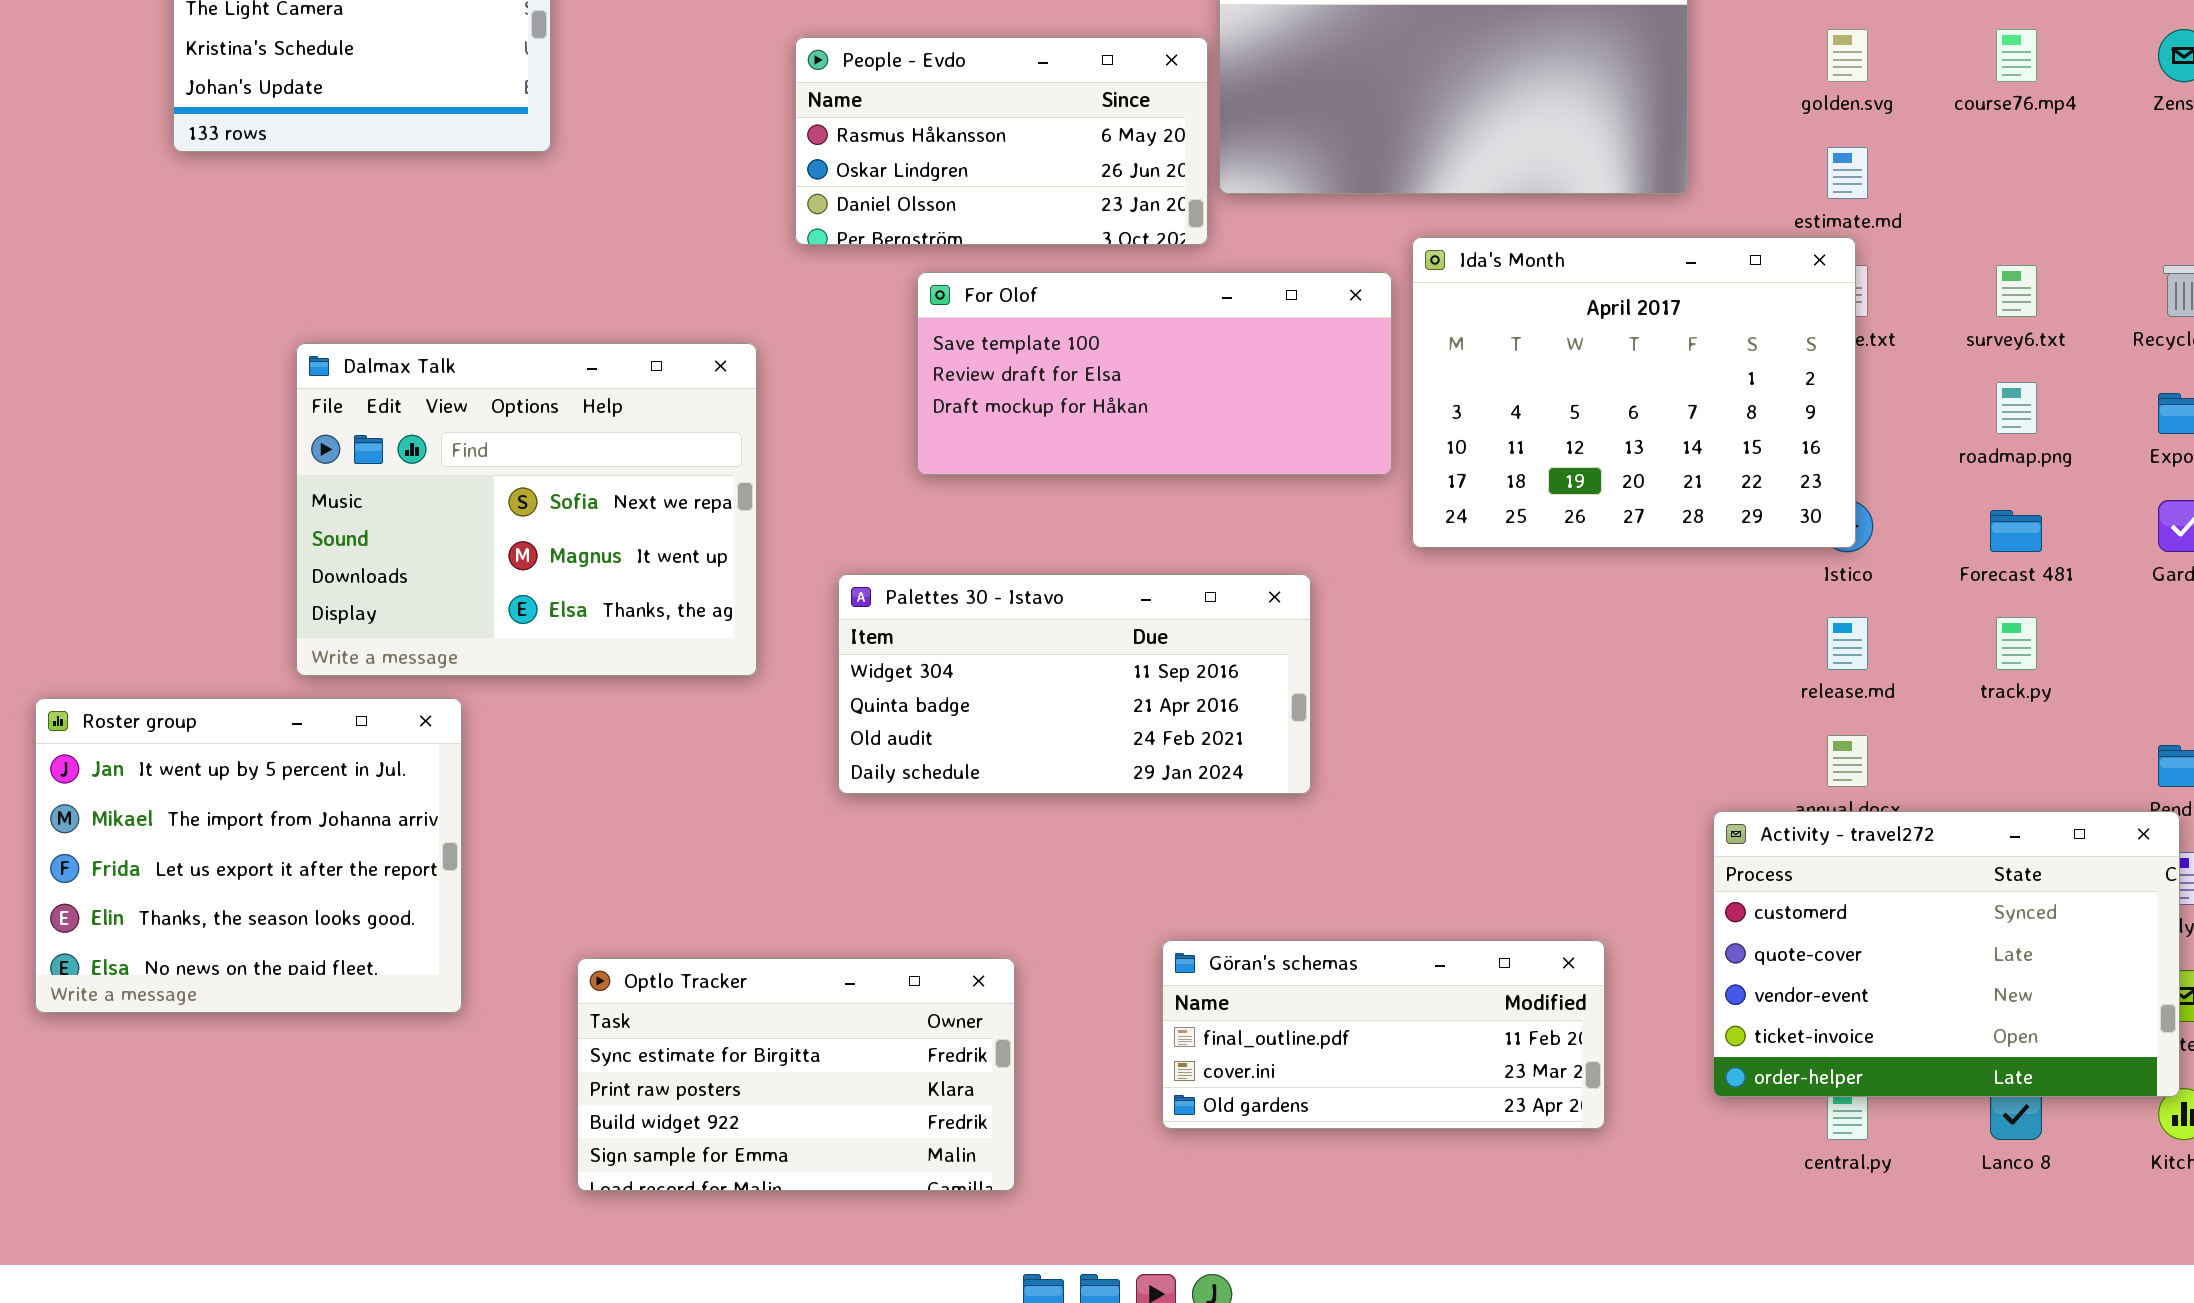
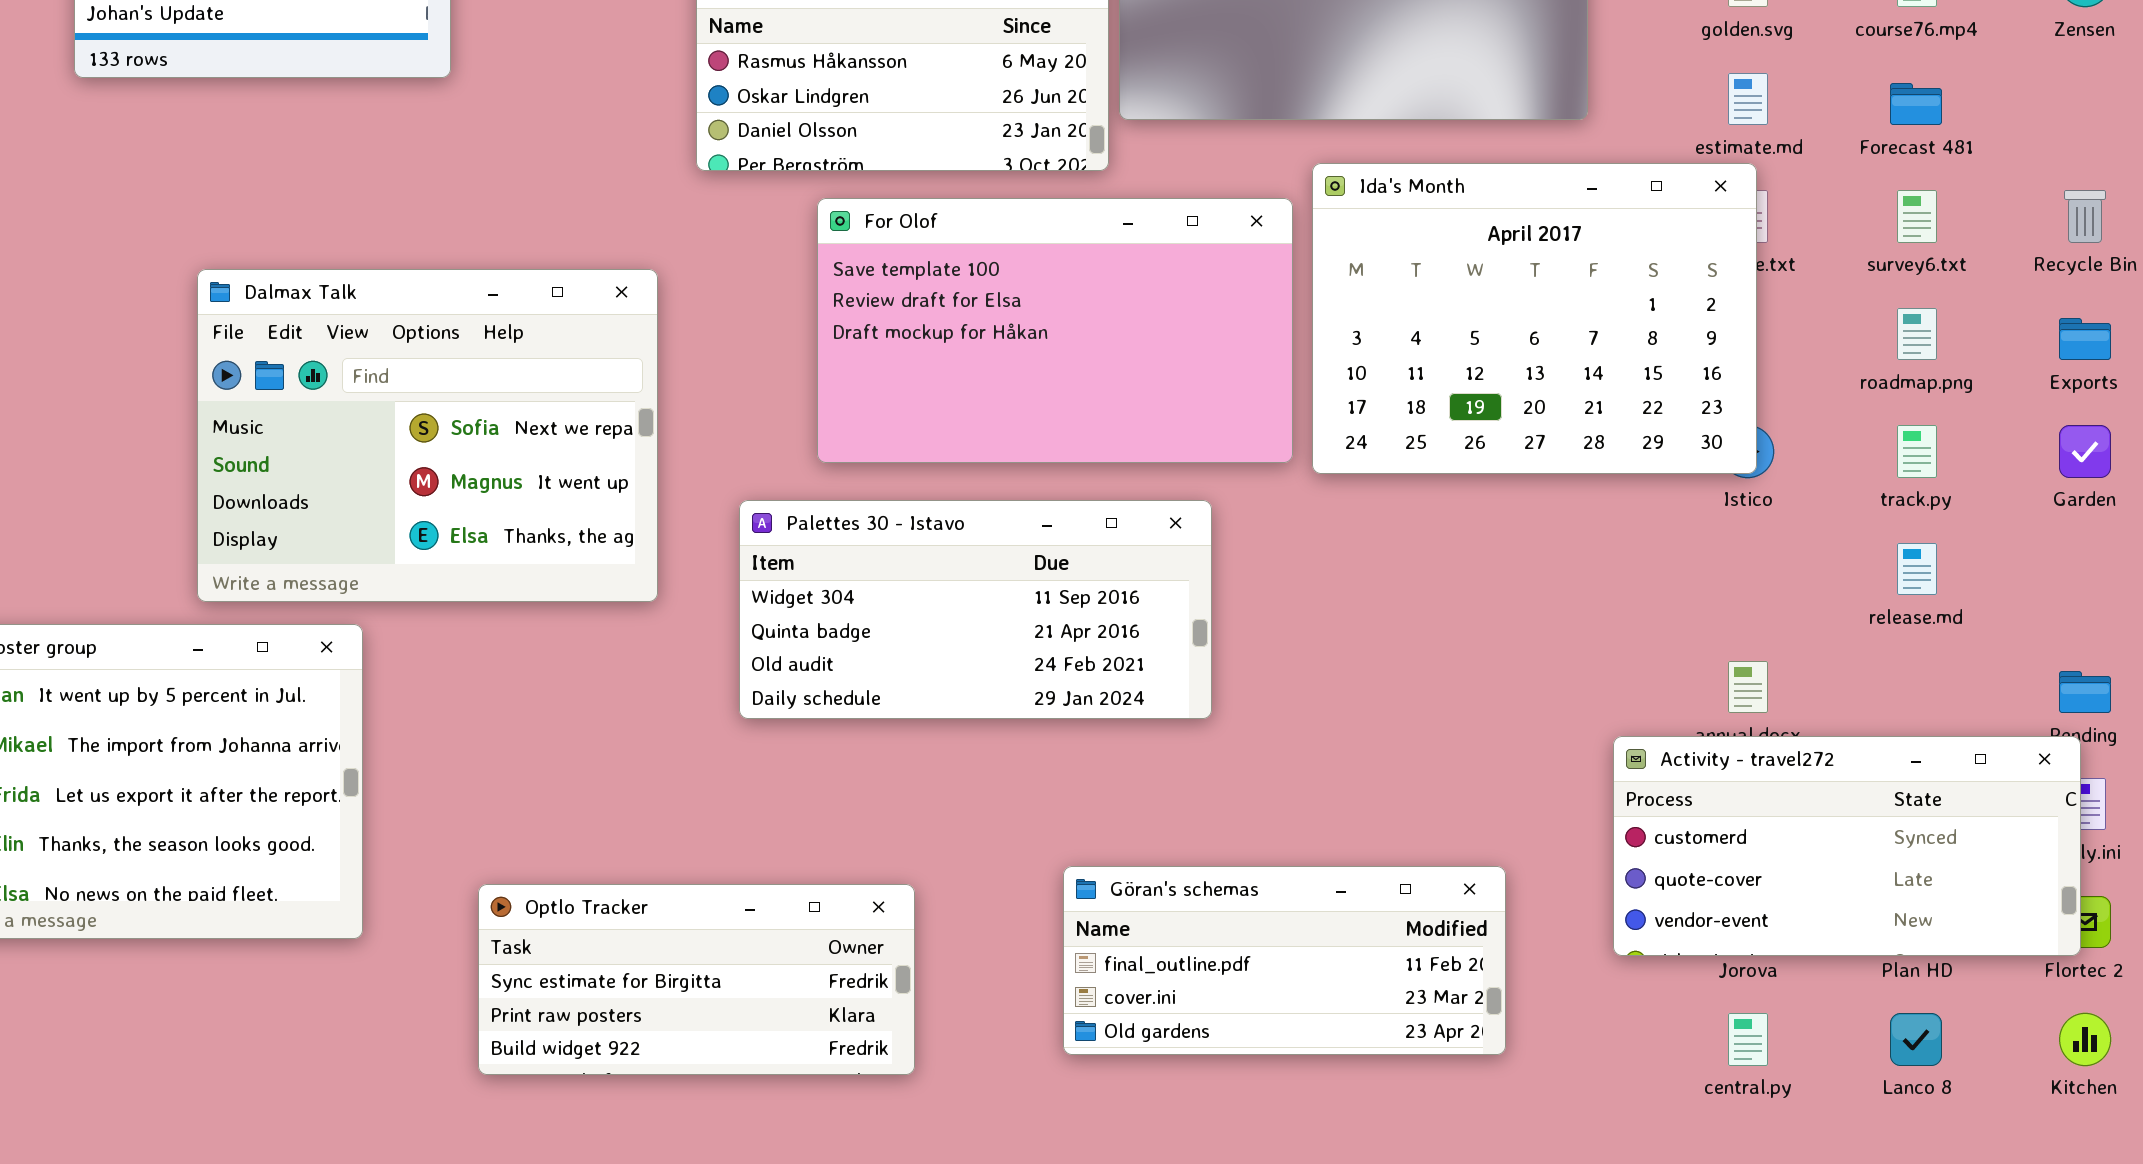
For Olof: [917,272,1392,475] -> [817,198,1293,463], resized
Forecast 481: [1990,510,2042,552] -> [1890,83,1942,125], moved
release.md: [1827,617,1868,670] -> [1897,543,1937,595], moved
track.py: [1996,617,2037,670] -> [1897,425,1937,478], moved
Activity - travel272: [1713,811,2180,1097] -> [1613,736,2081,956], resized
Optlo Tracker: [577,958,1015,1191] -> [478,884,915,1075], resized

